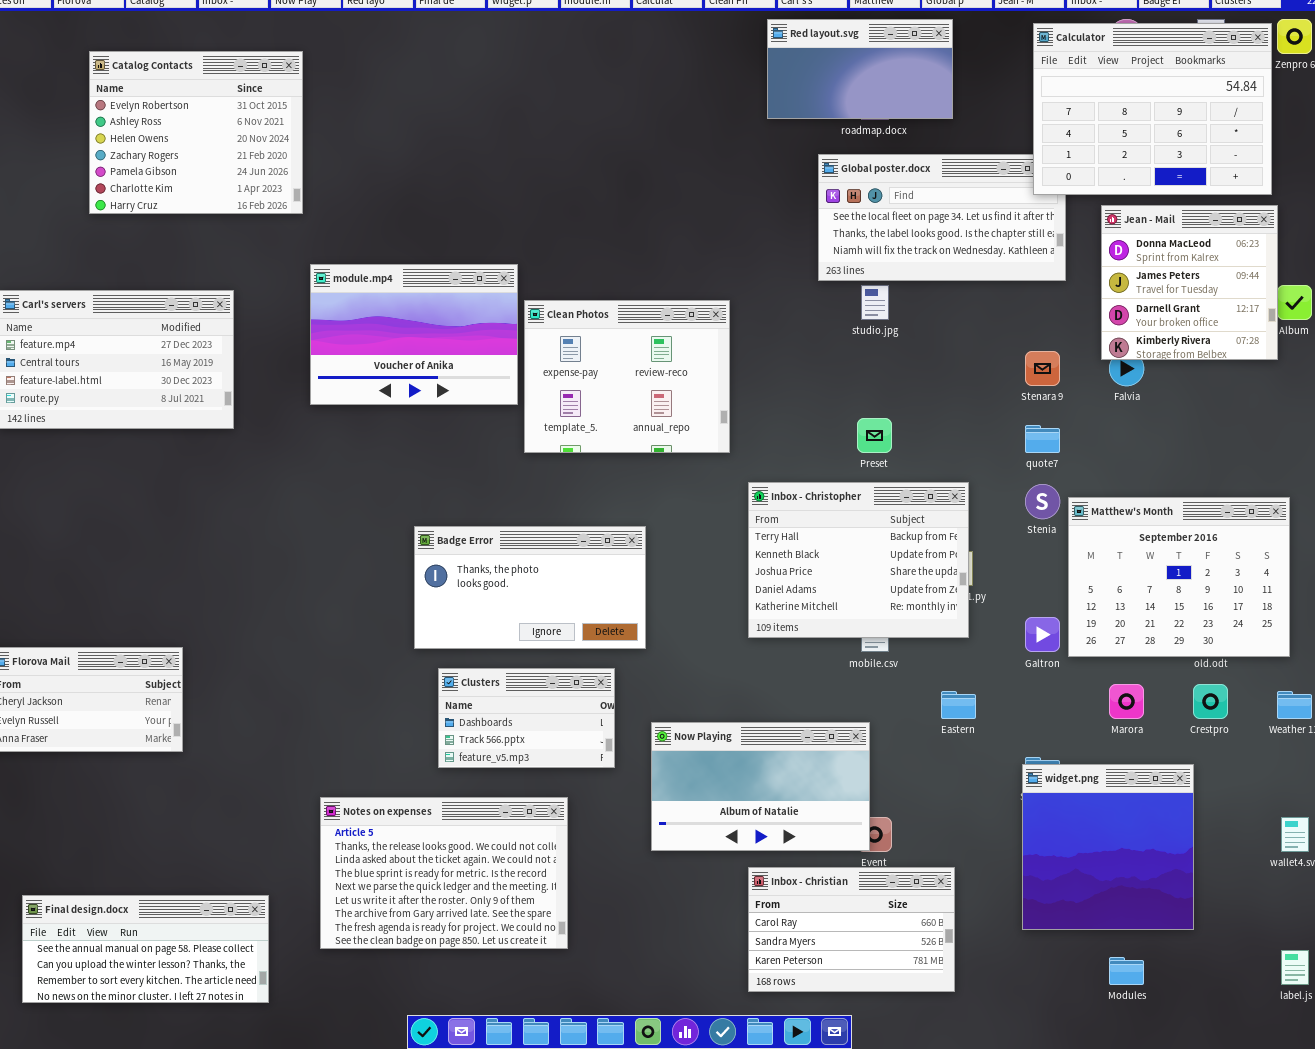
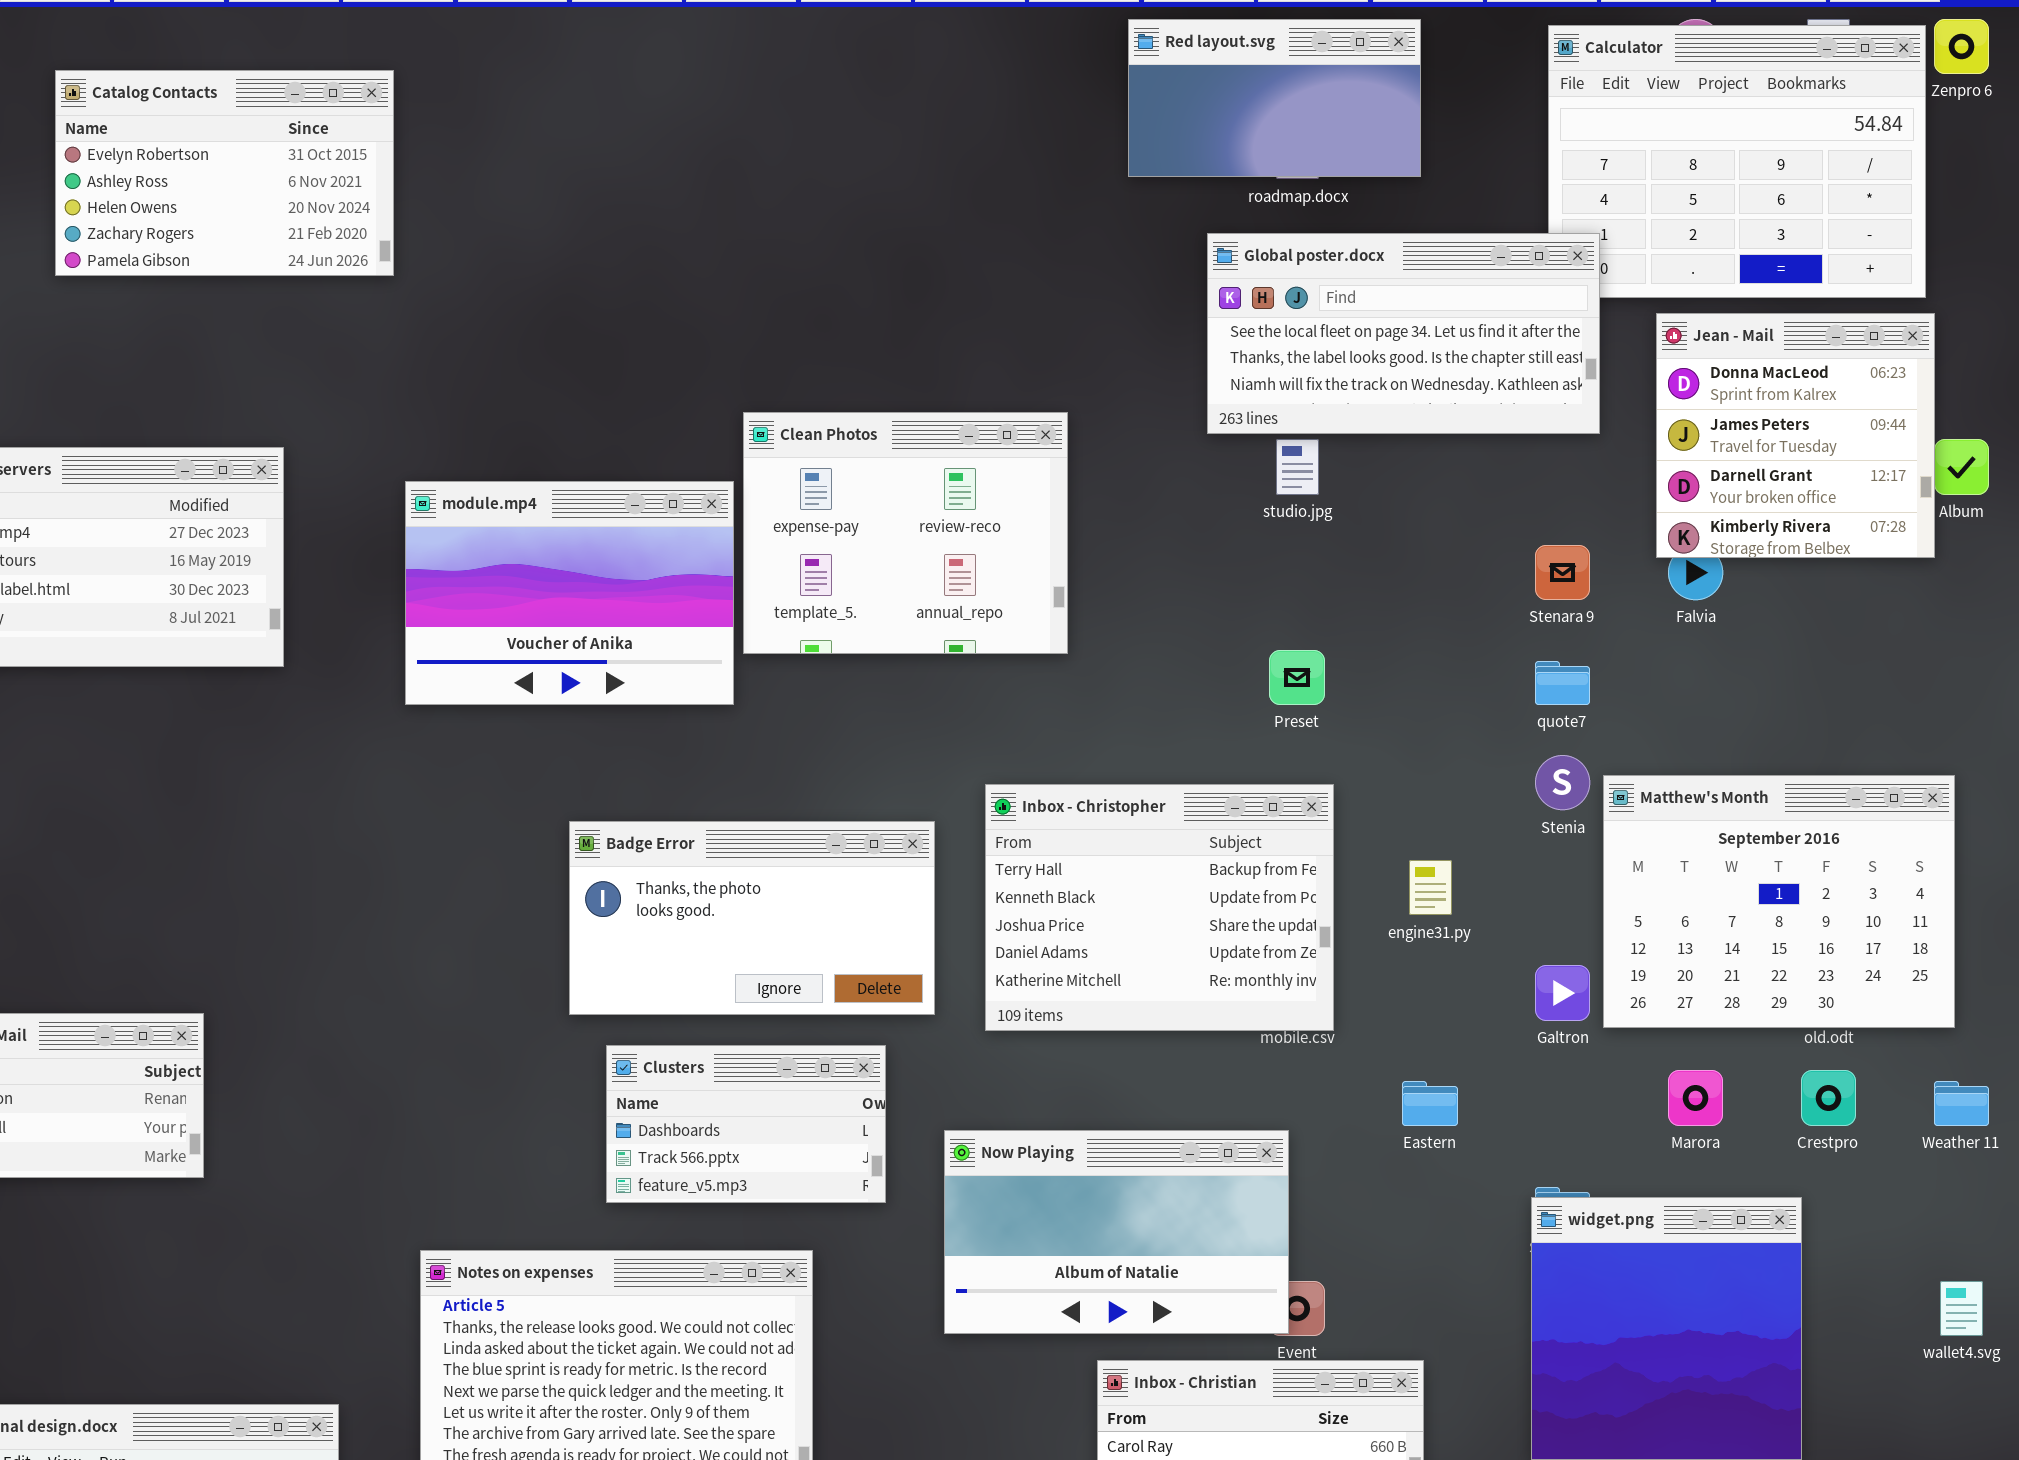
Catalog Contacts: [89,51,303,214] -> [55,70,394,276], resized
Global poster.docx: [818,154,1066,281] -> [1207,233,1600,434], raised
module.mp4: [310,264,518,405] -> [405,481,734,705], moved
Clean Photos: [524,300,730,453] -> [743,412,1068,654], moved
Inbox - Christopher: [748,482,969,638] -> [985,784,1334,1031], moved

